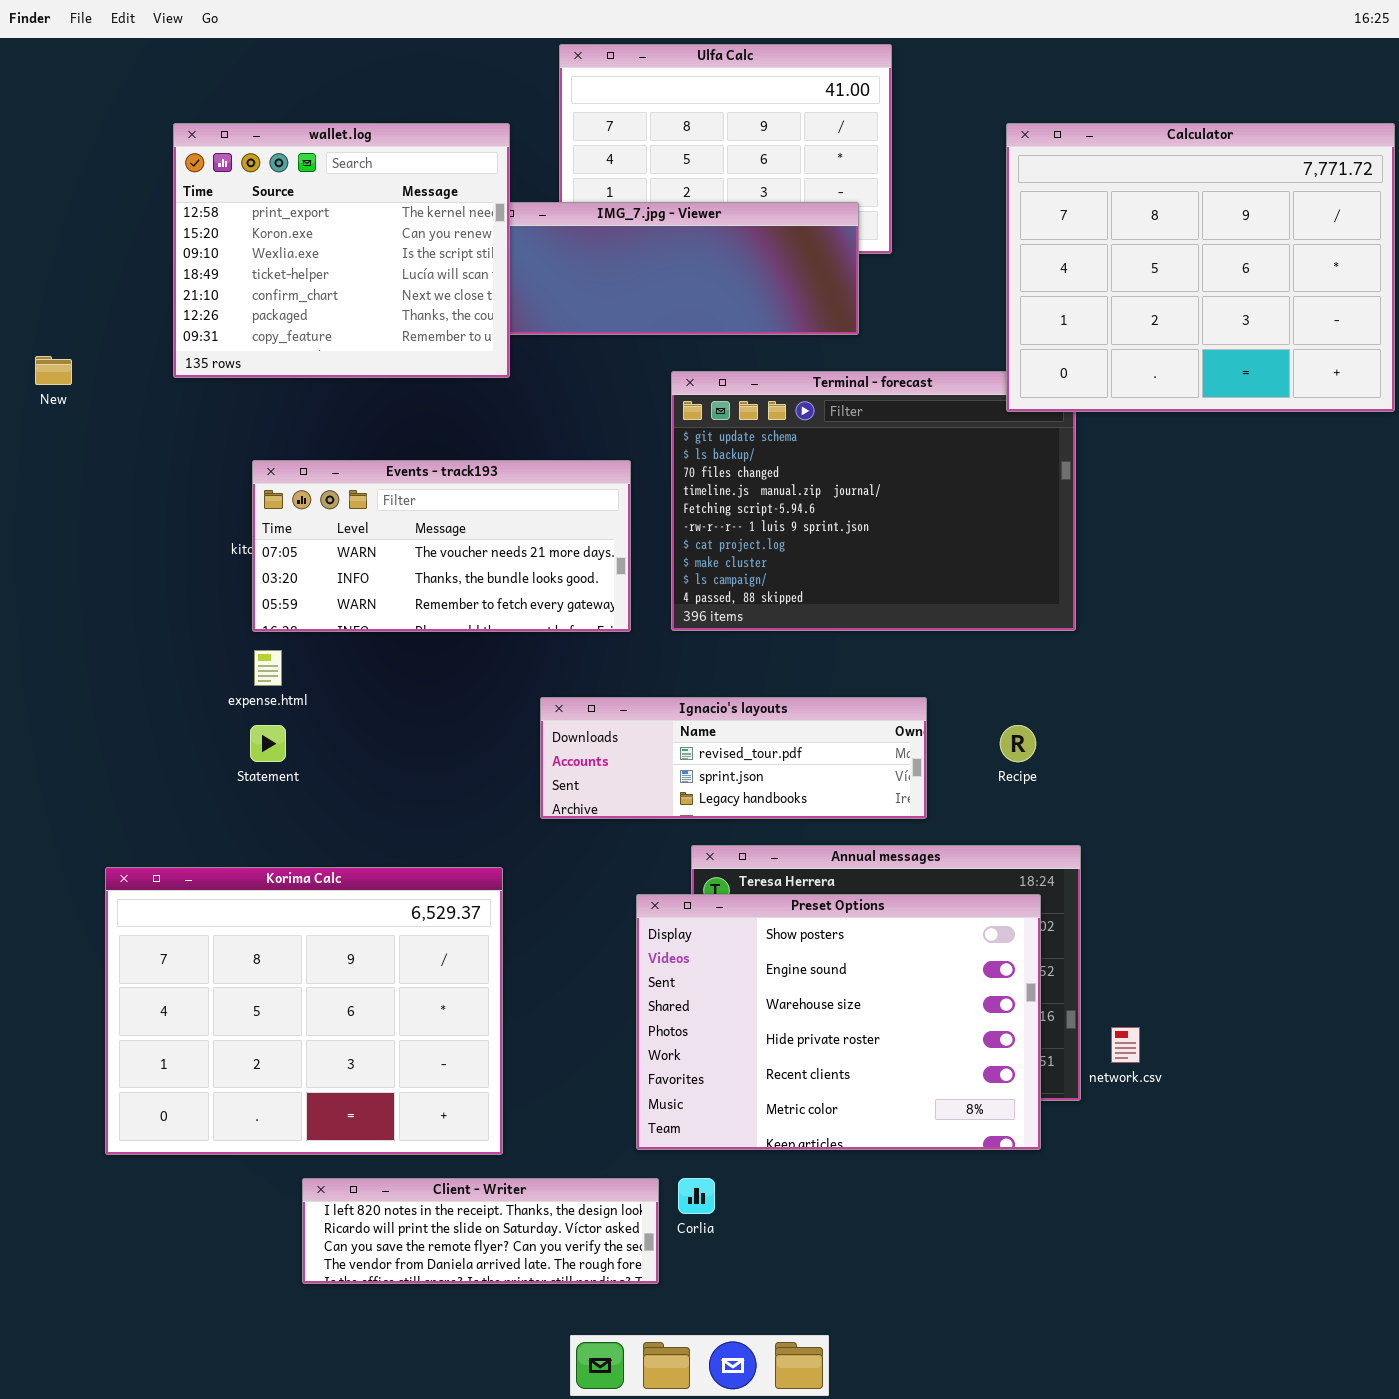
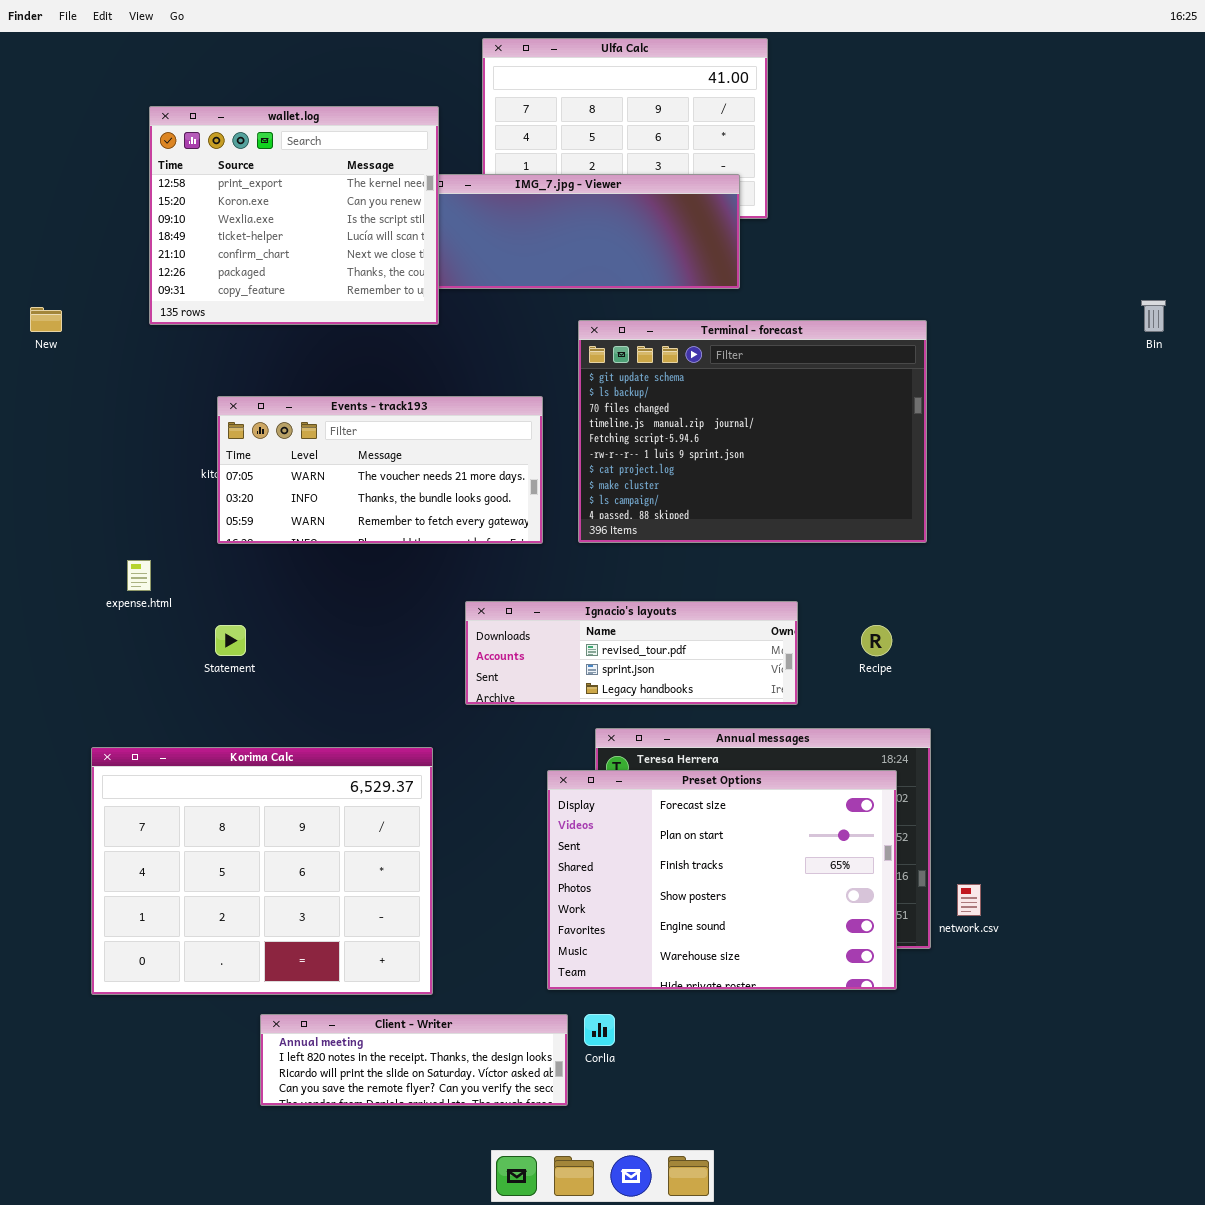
Calculator: [1006,123,1395,412] -> none, closed
expense.html: [254,650,282,686] -> [127,560,151,591], moved
Preset Options: [636,894,1041,1150] -> [547,770,897,990], scrolled up 3 rows
Client - Writer: [302,1178,659,1284] -> [260,1014,568,1106], scrolled up 1 row

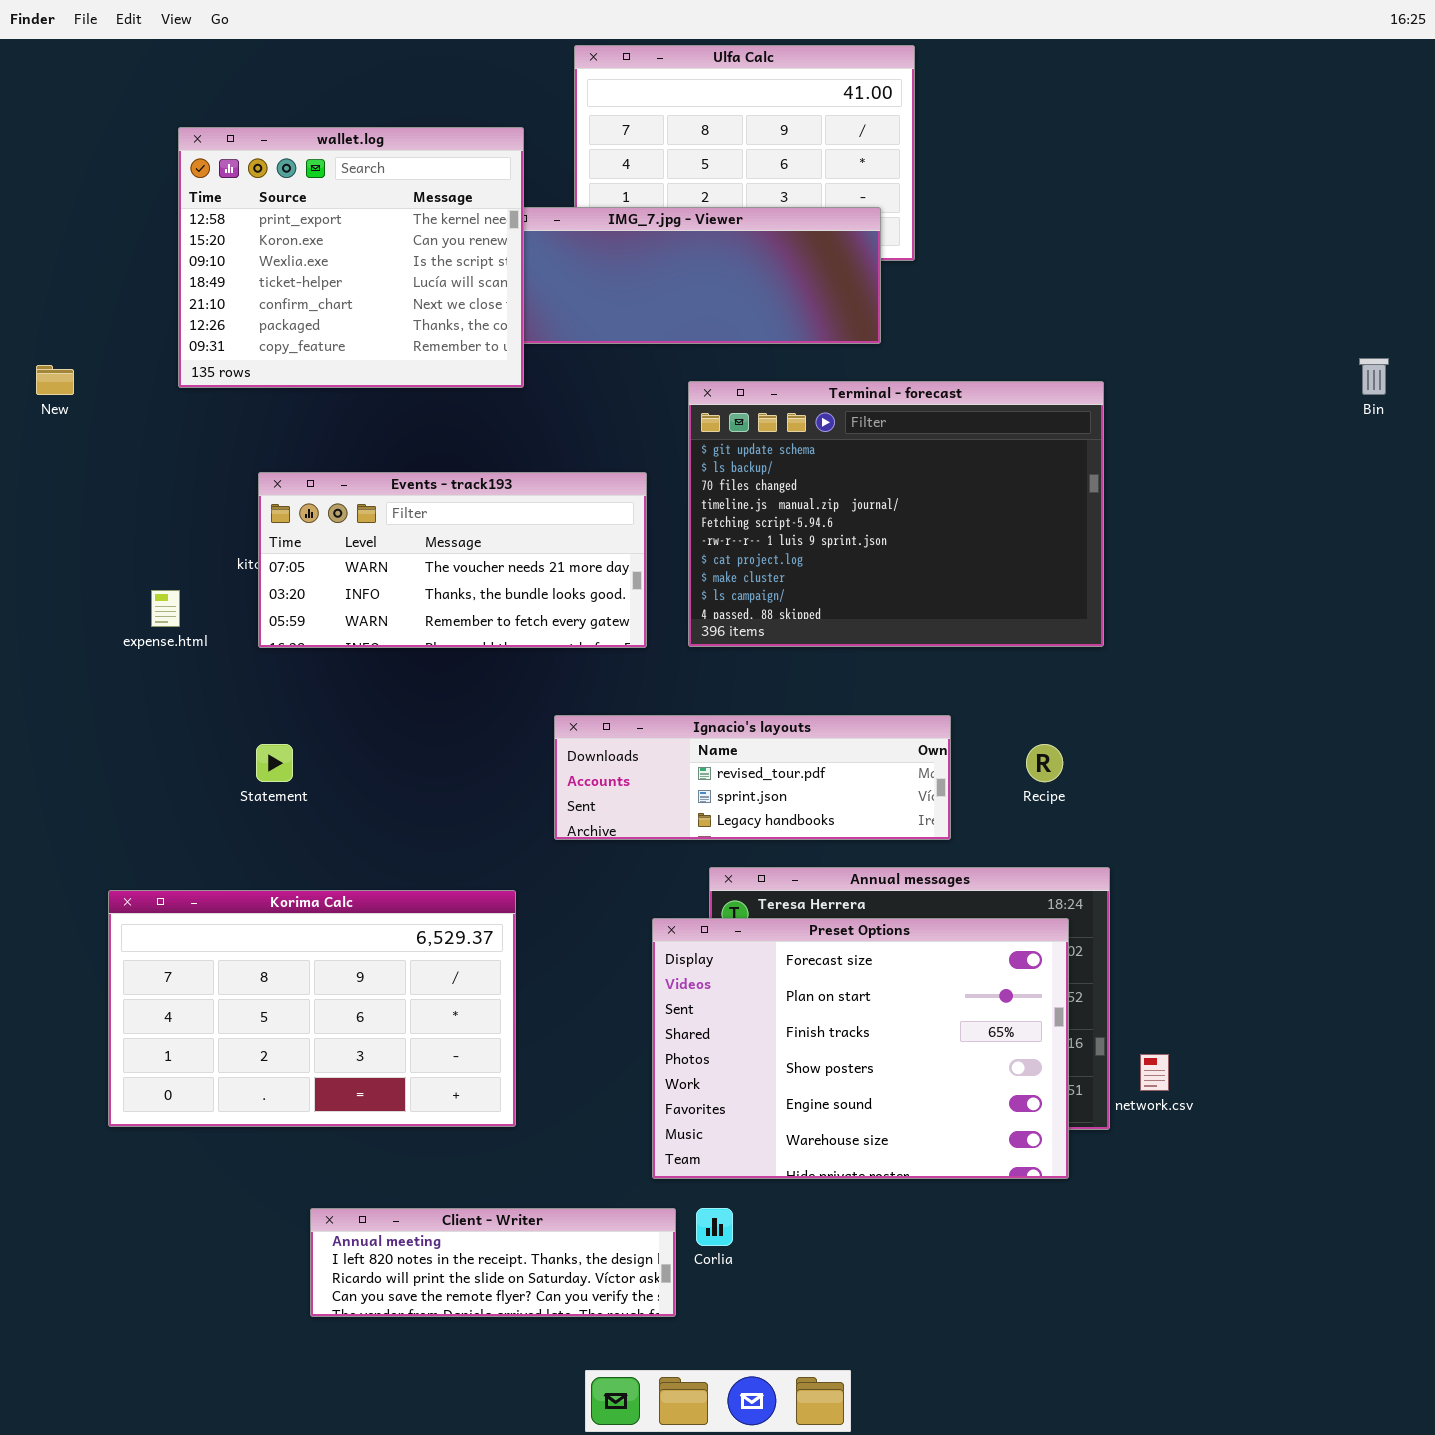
expense.html: [127,560,151,591] -> [151,590,180,627], moved
Korima Calc: [91,747,433,995] -> [108,890,516,1127], resized

